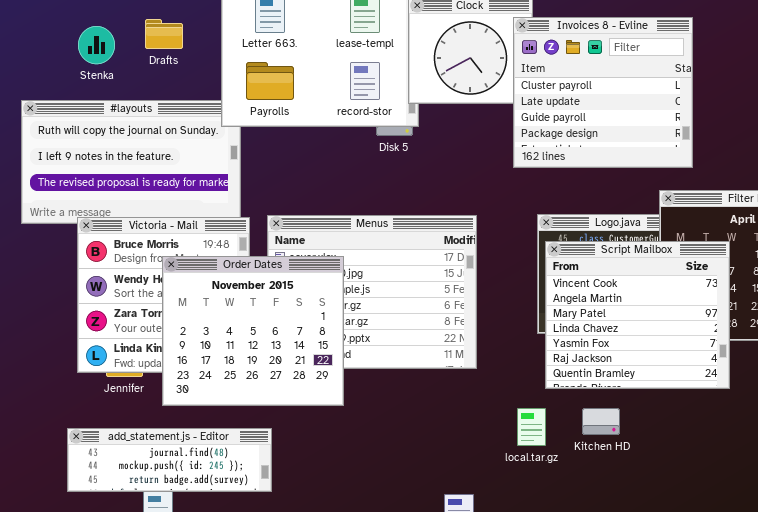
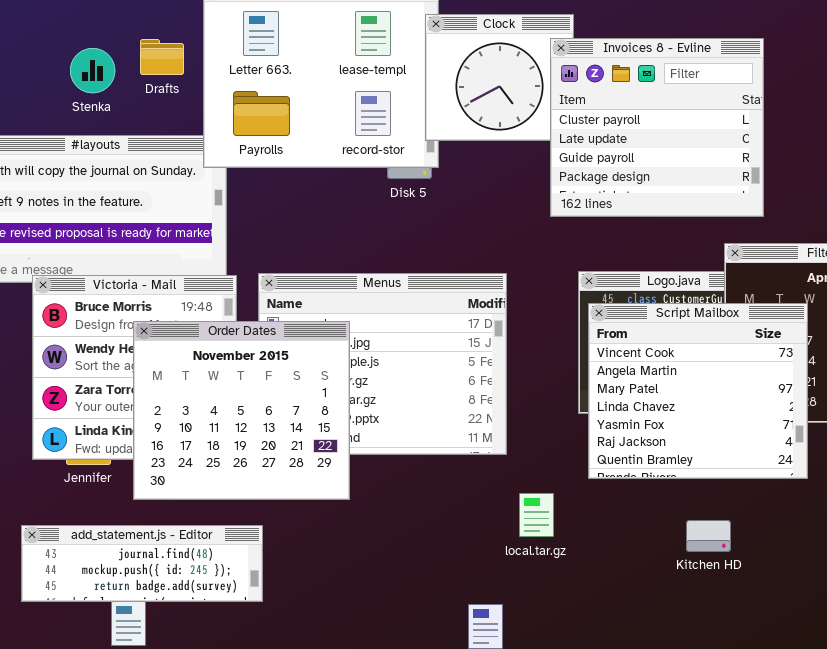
Drafts: [145,19,183,49] -> [140,39,184,75], moved
Stenka: [78,26,115,64] -> [70,48,115,93], moved
local.tar.gz: [517,408,546,446] -> [519,493,554,537], moved
Kitchen HD: [582,408,620,435] -> [686,520,731,552], moved

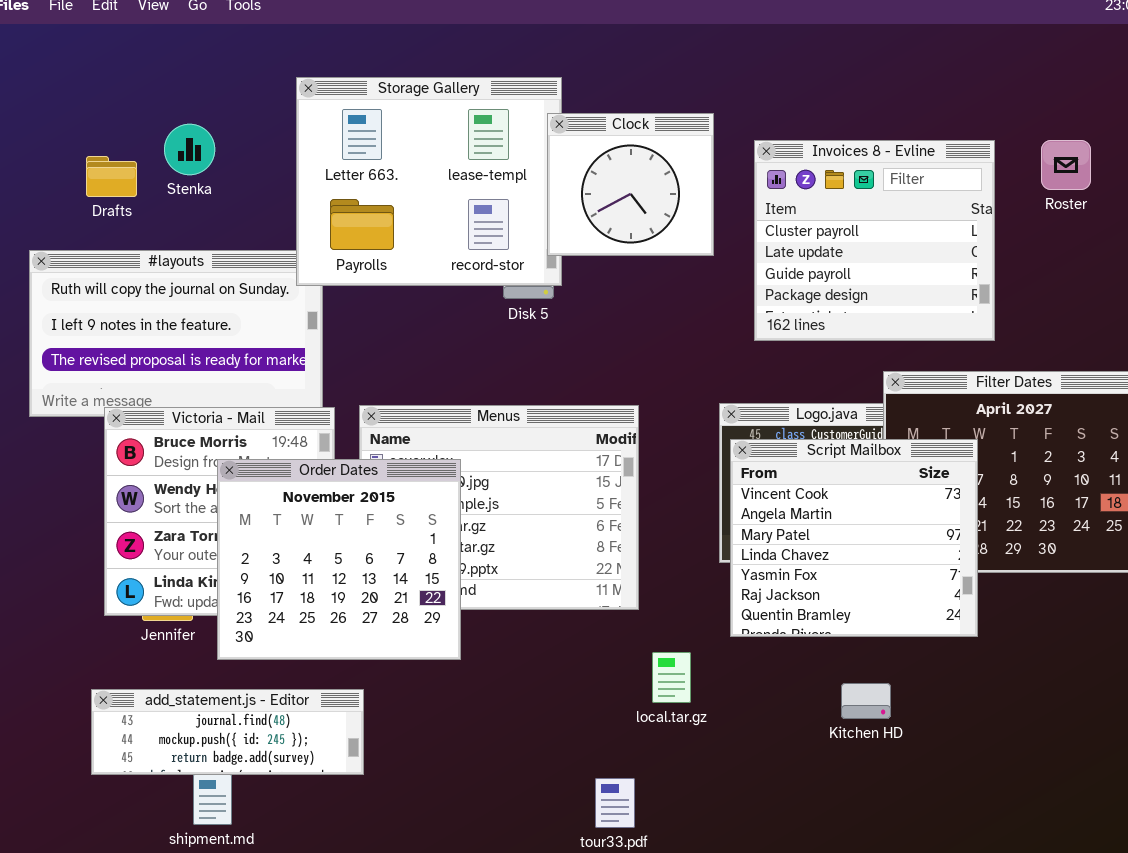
Invoices 8 - Evline: [550,38,764,217] -> [754,140,995,341], moved
Drafts: [140,39,184,75] -> [86,156,137,197], moved
Stenka: [70,48,115,93] -> [164,124,215,175], moved

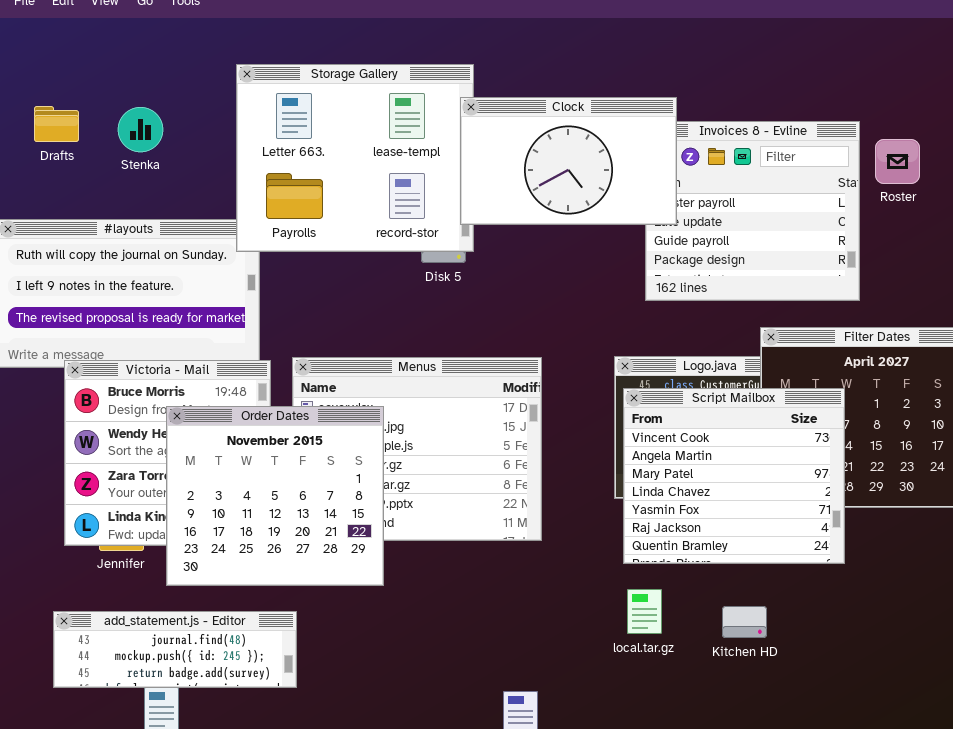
Clock: [547,113,714,256] -> [460,97,677,225], resized
Roster: [1041,140,1091,190] -> [875,139,920,184], moved
Drafts: [86,156,137,197] -> [34,106,79,142], moved
local.tar.gz: [652,652,691,703] -> [627,589,662,634], moved

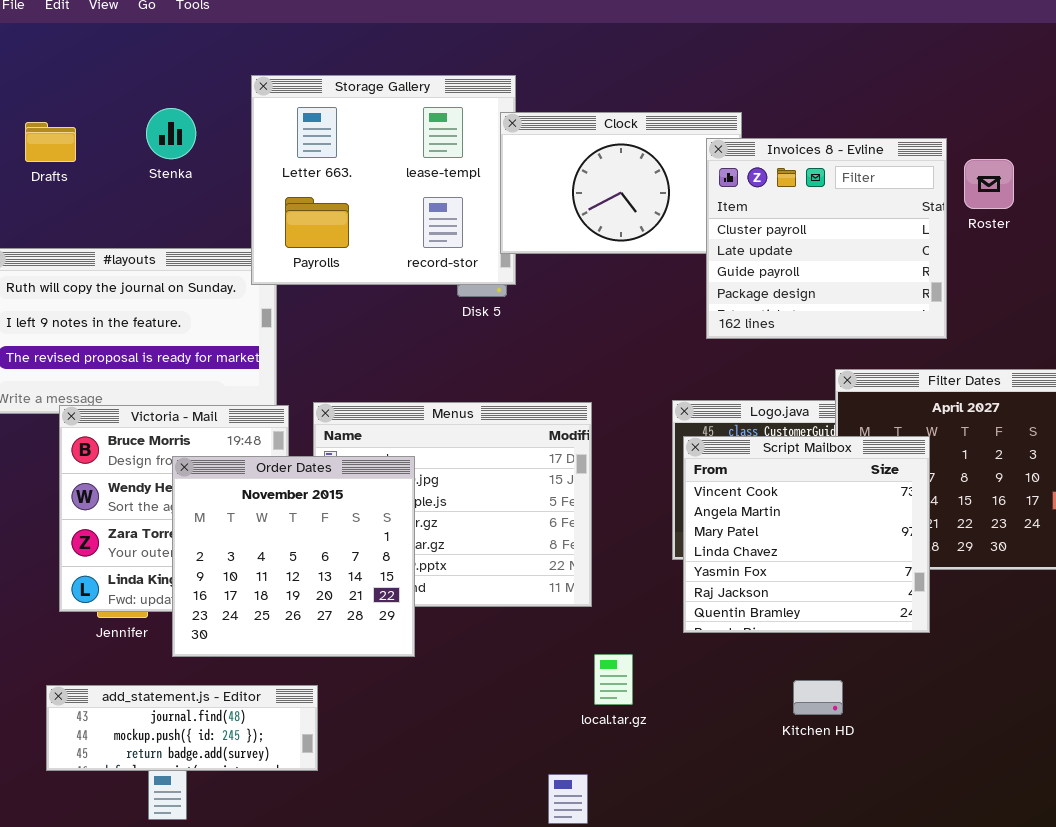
Stenka: [118,107,163,152] -> [146,108,196,159], moved
Invoices 8 - Evline: [645,121,860,301] -> [706,138,947,339], raised
local.tar.gz: [627,589,662,634] -> [594,654,633,705], moved

